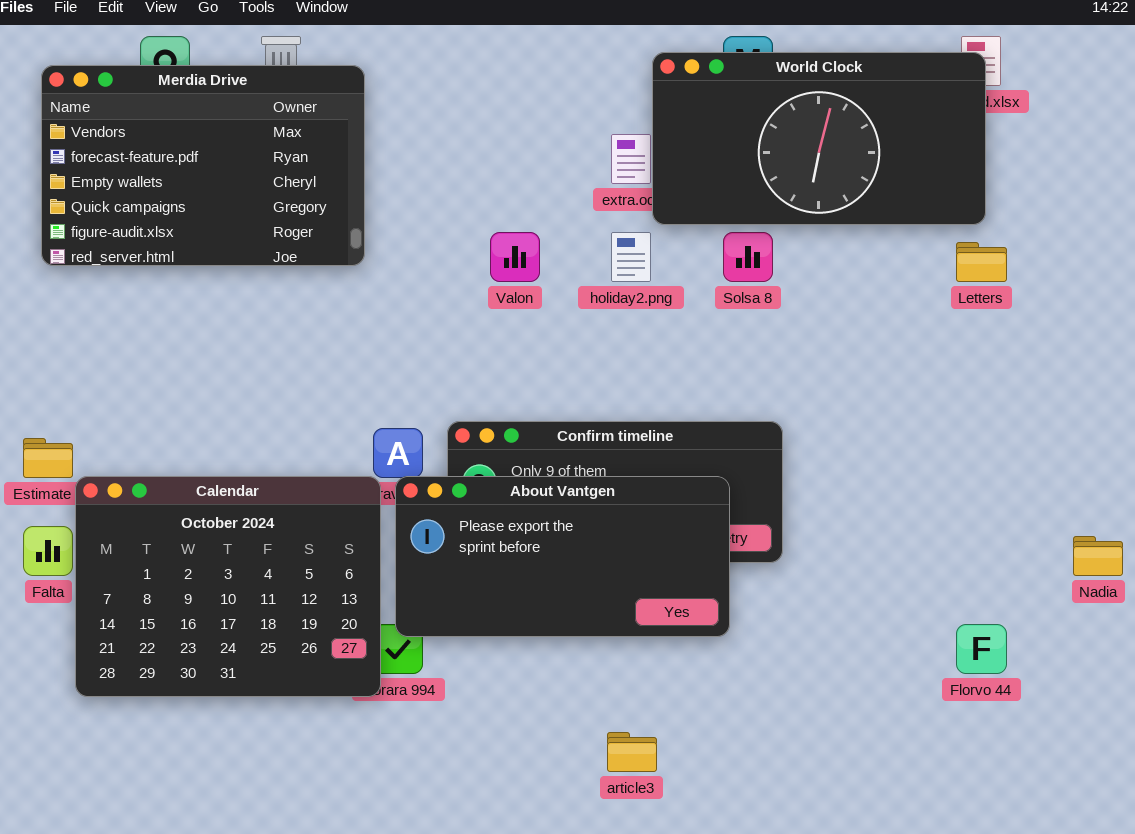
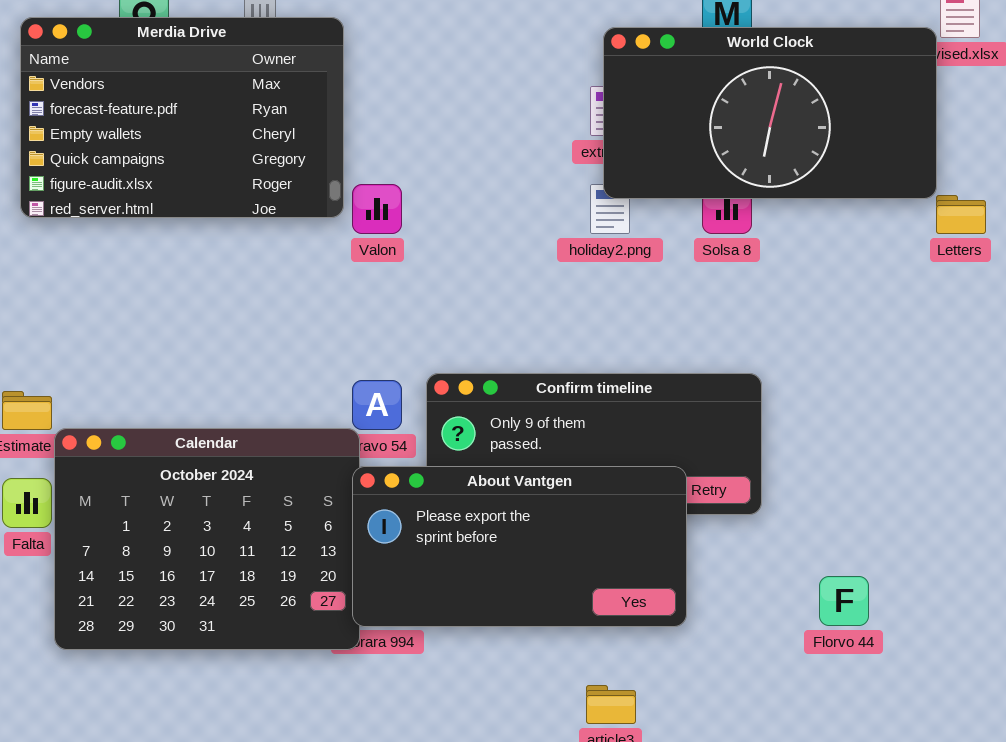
World Clock: [652,52,986,225] -> [603,27,937,199], moved
Valon: [490,232,540,282] -> [352,184,402,234], moved
About Vantgen: [395,476,730,637] -> [352,466,687,627], moved
Florvo 44: [956,624,1007,674] -> [819,576,869,626], moved

